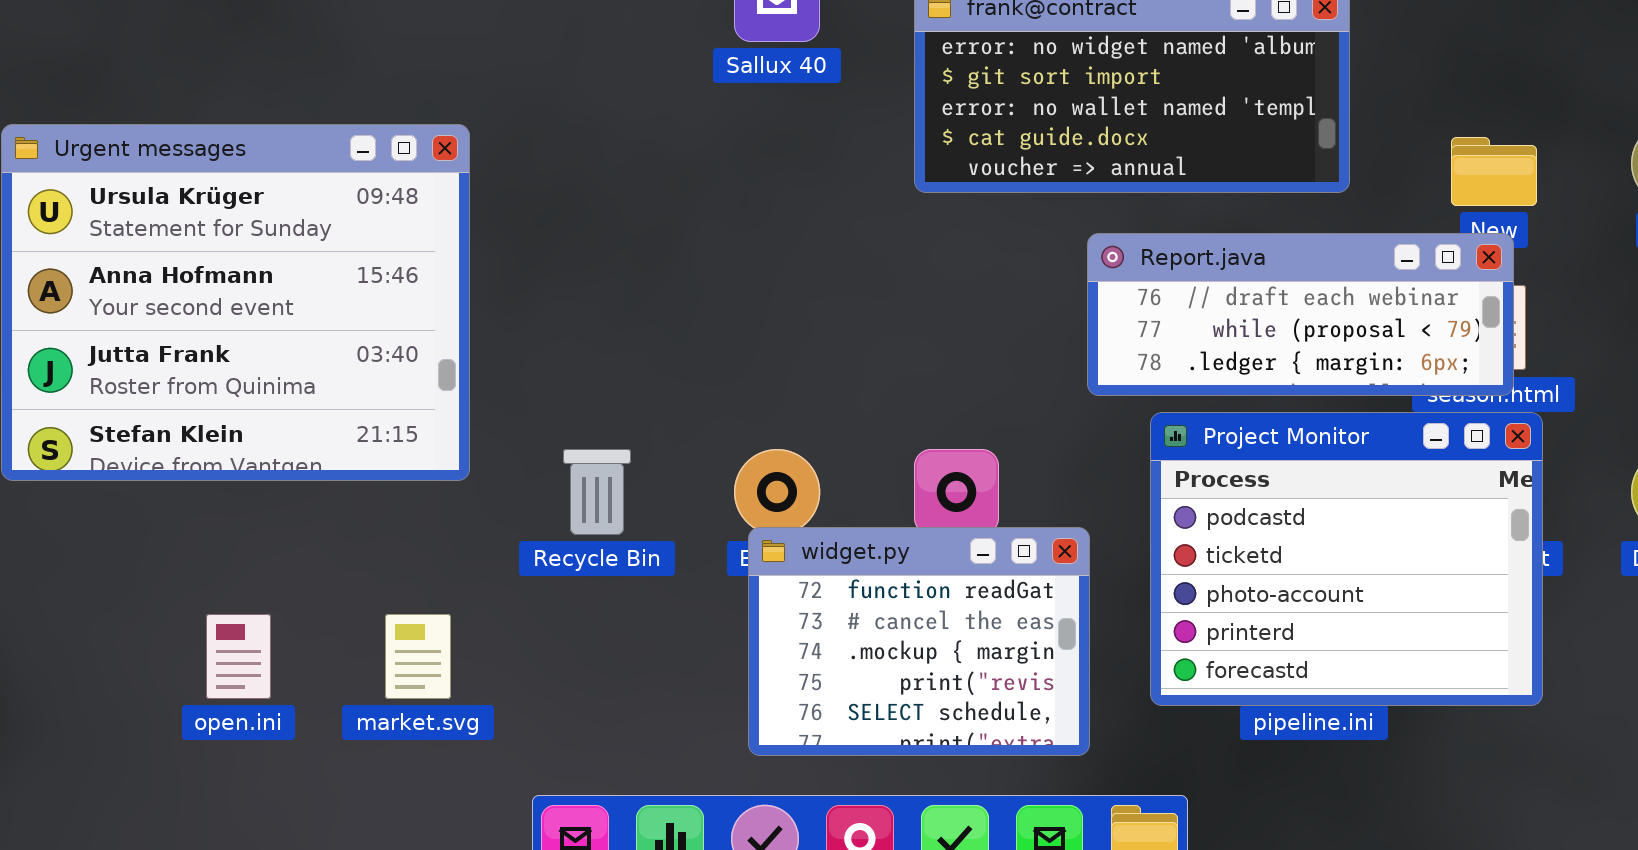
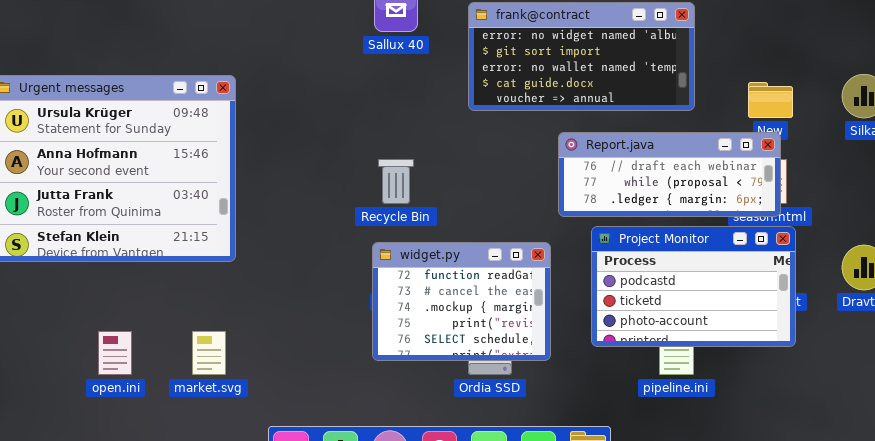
Project Monitor: [1150,412,1543,706] -> [591,226,796,347], resized
Recycle Bin: [563,449,631,535] -> [378,159,414,204], moved
widget.py: [748,527,1090,756] -> [372,242,551,361], moved

